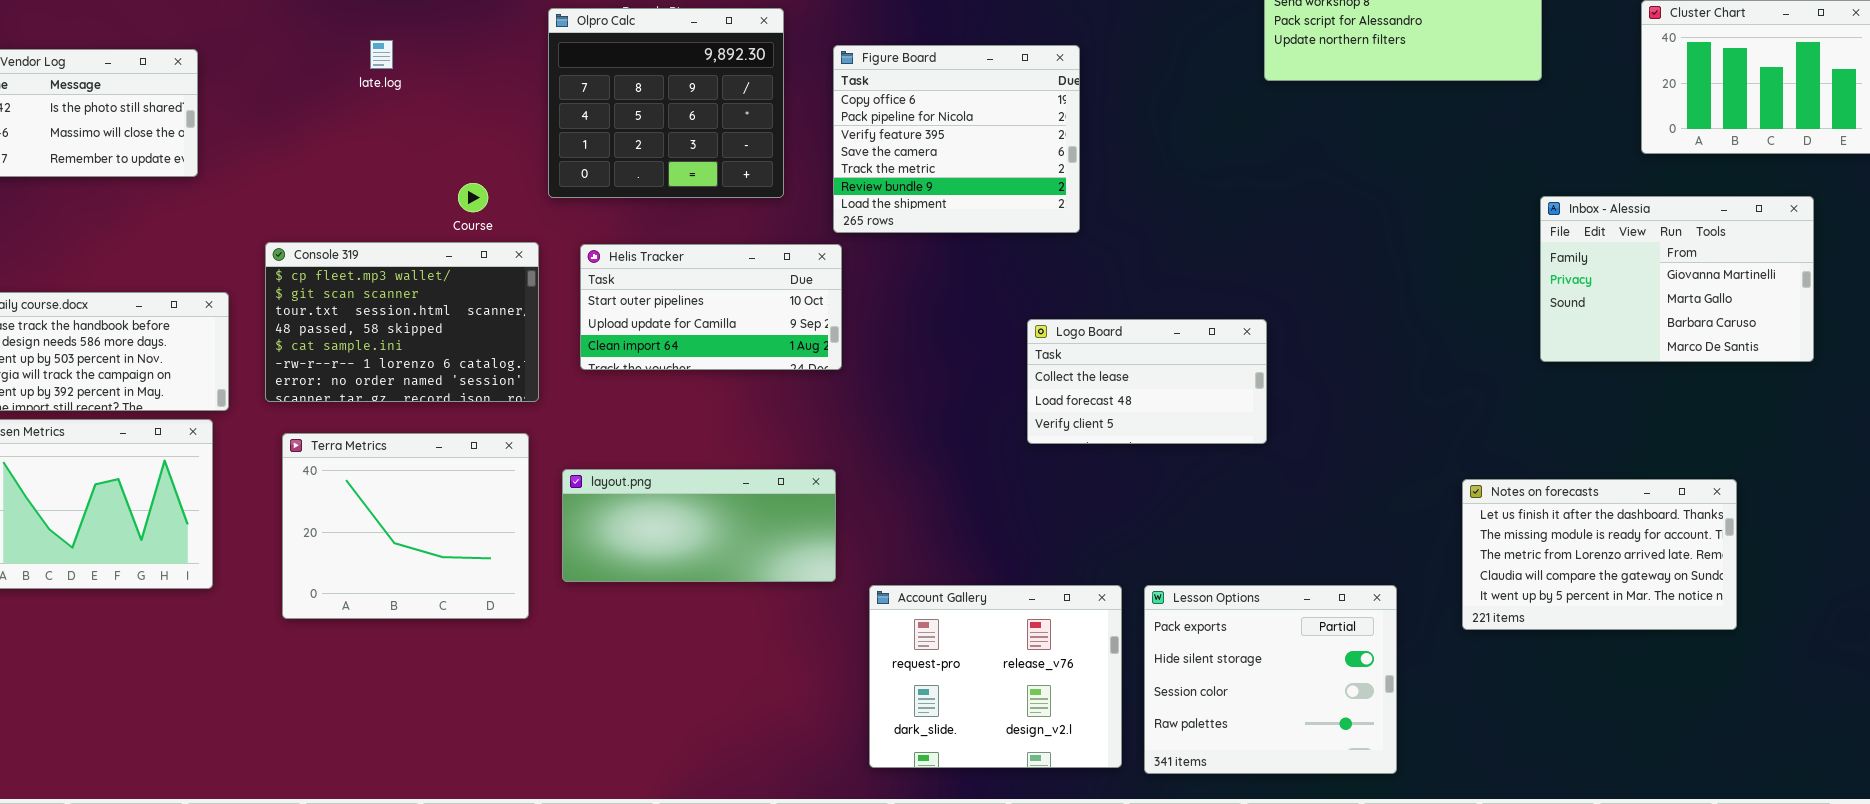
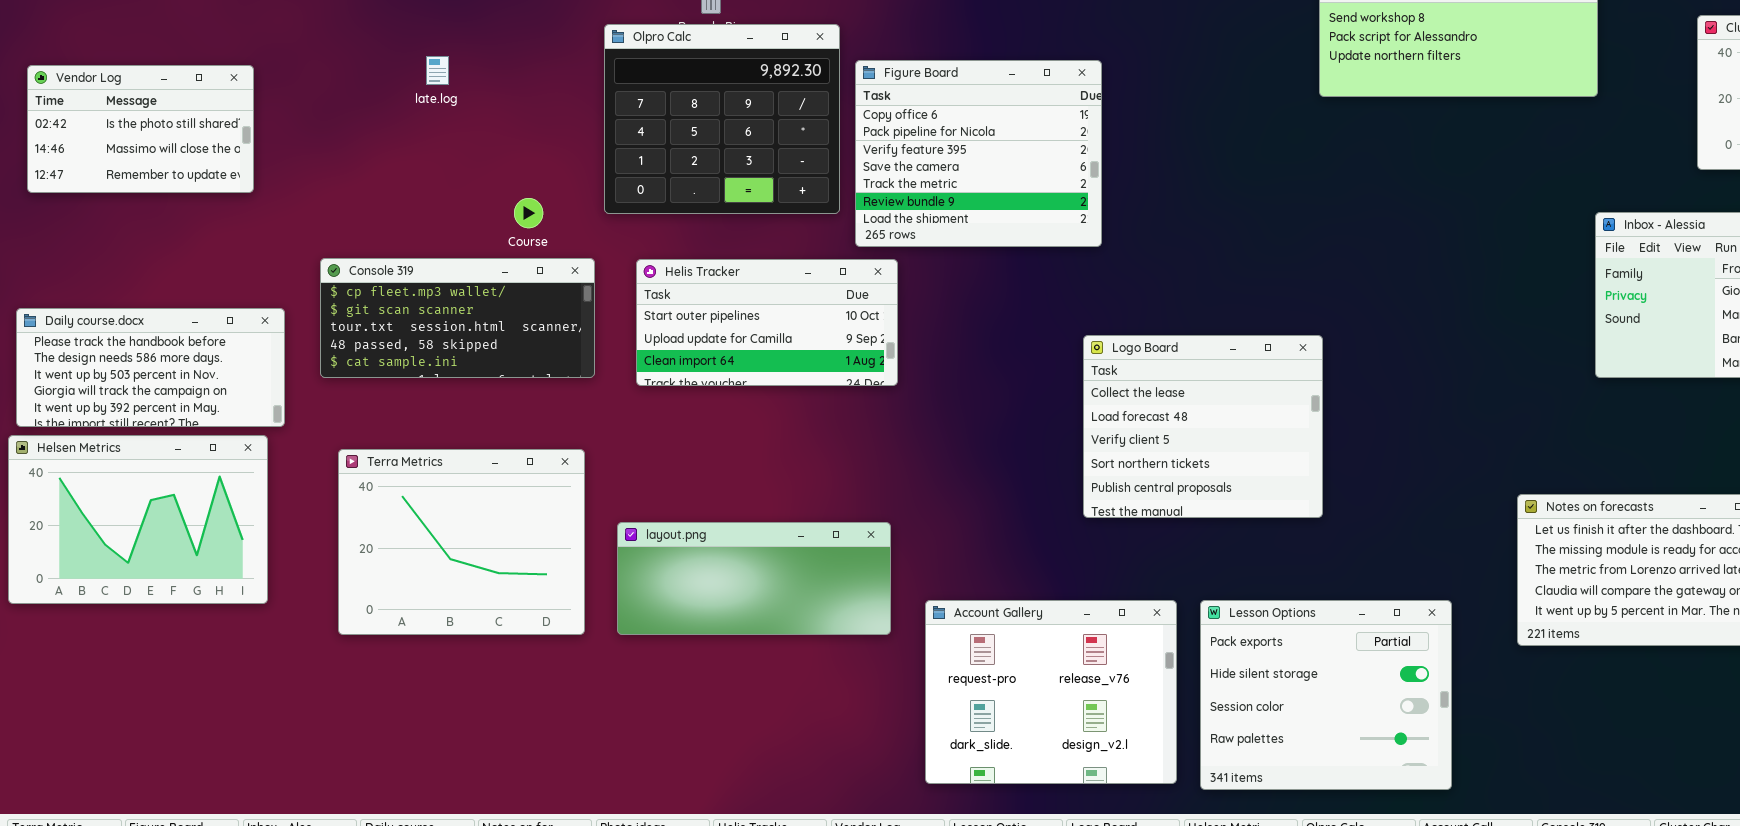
Figure Board: [833,45,1080,233] -> [855,60,1102,247], moved
Console 319: [265,242,539,402] -> [320,258,595,378], resized
Logo Board: [1027,319,1267,444] -> [1083,335,1323,518], resized
layout.png: [562,469,836,582] -> [617,522,891,635], moved

